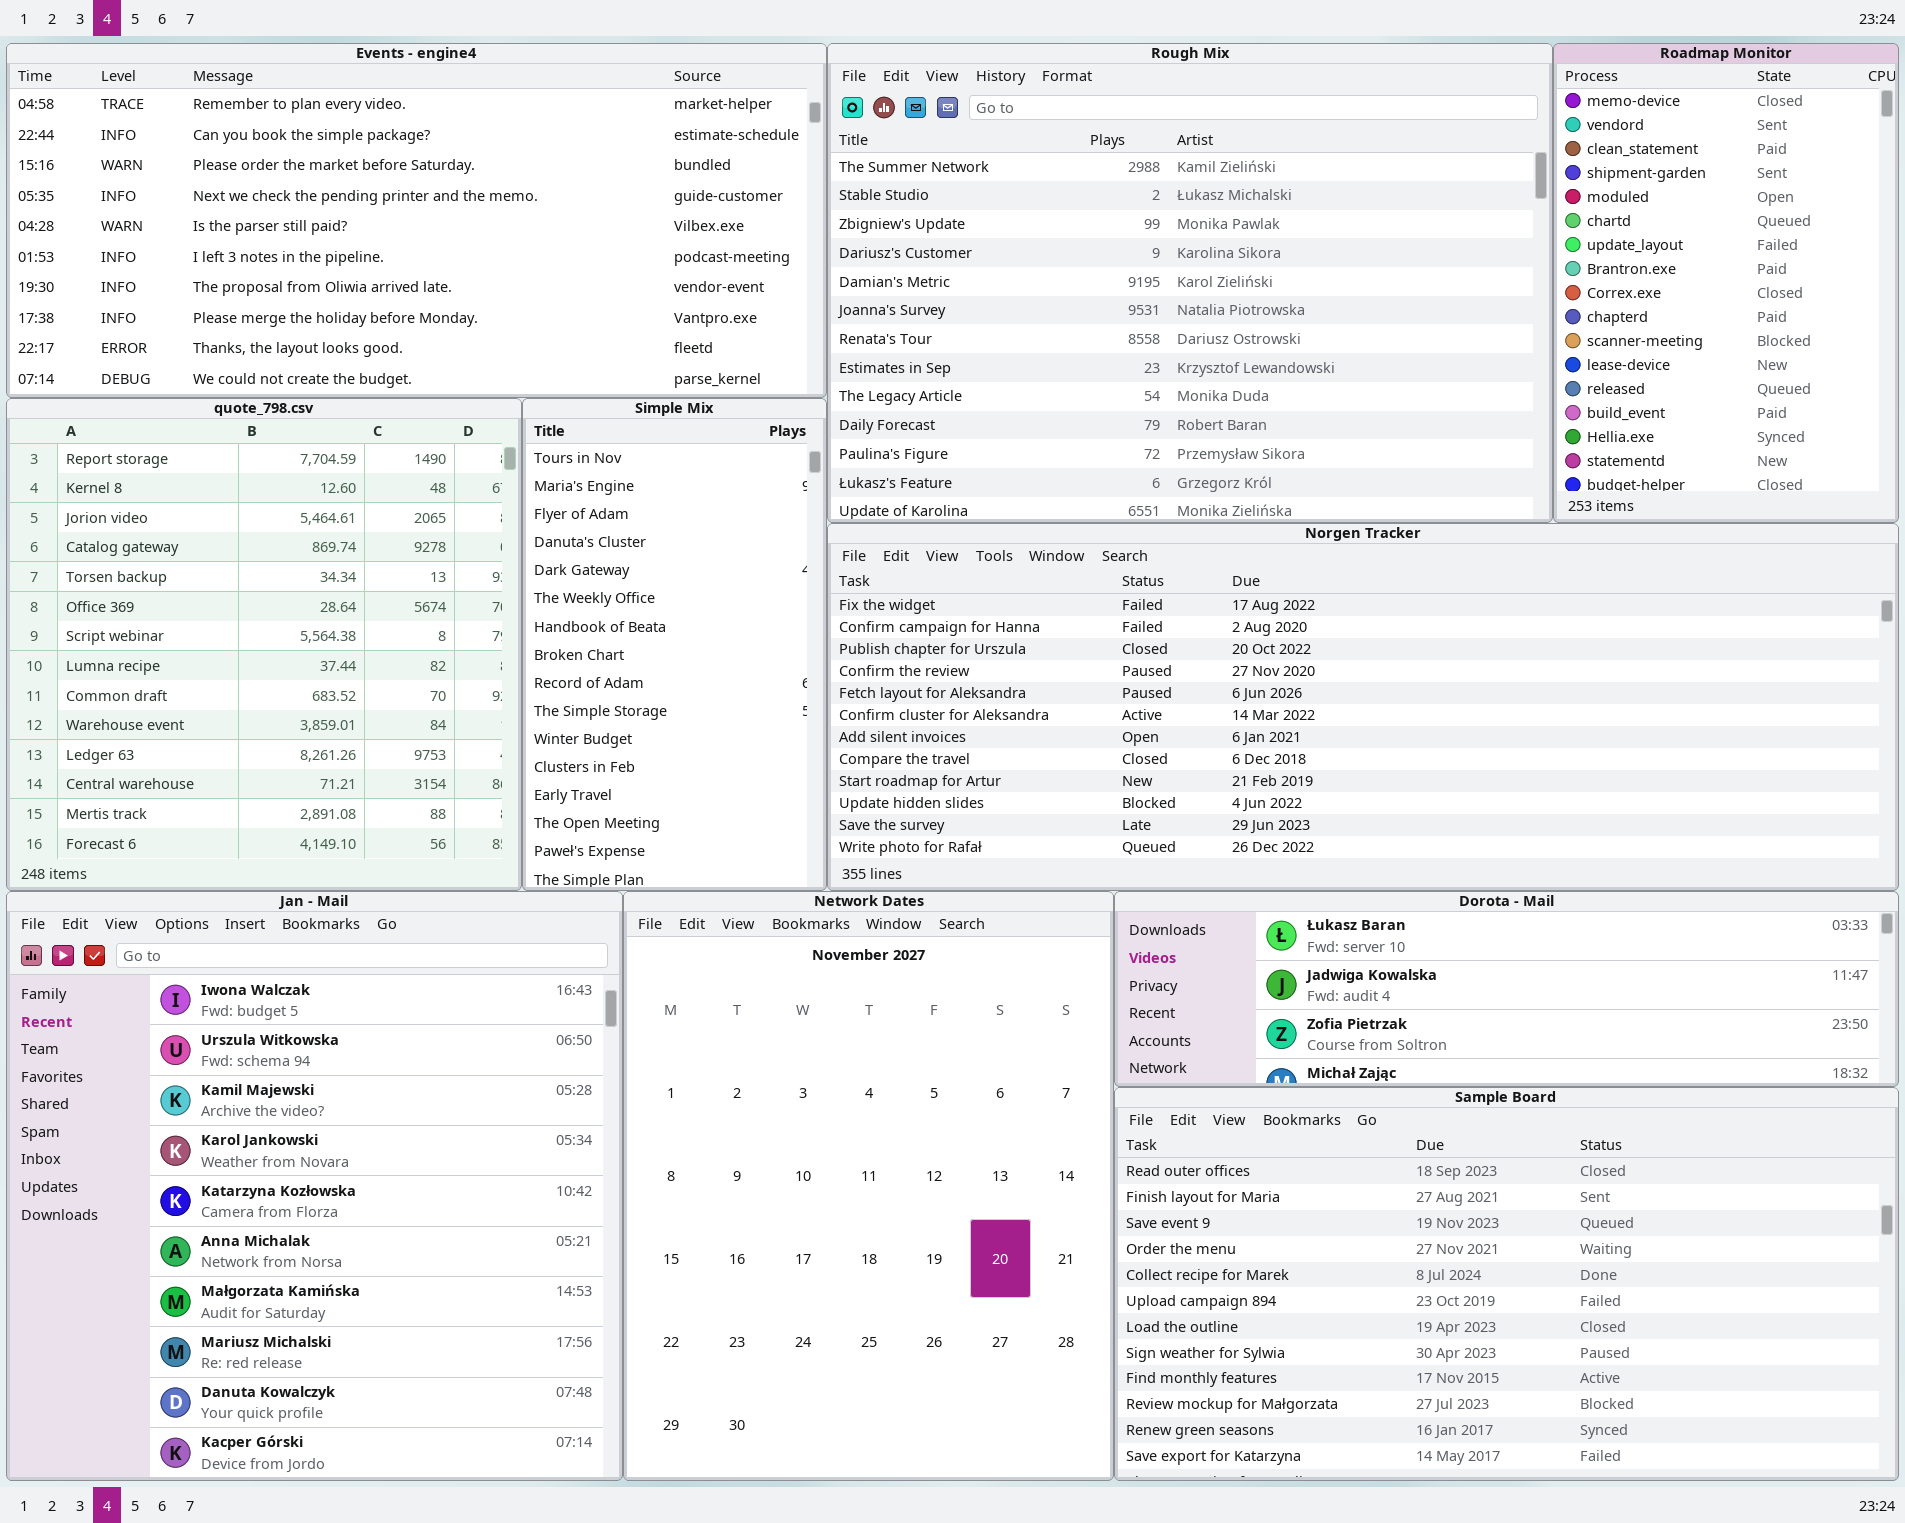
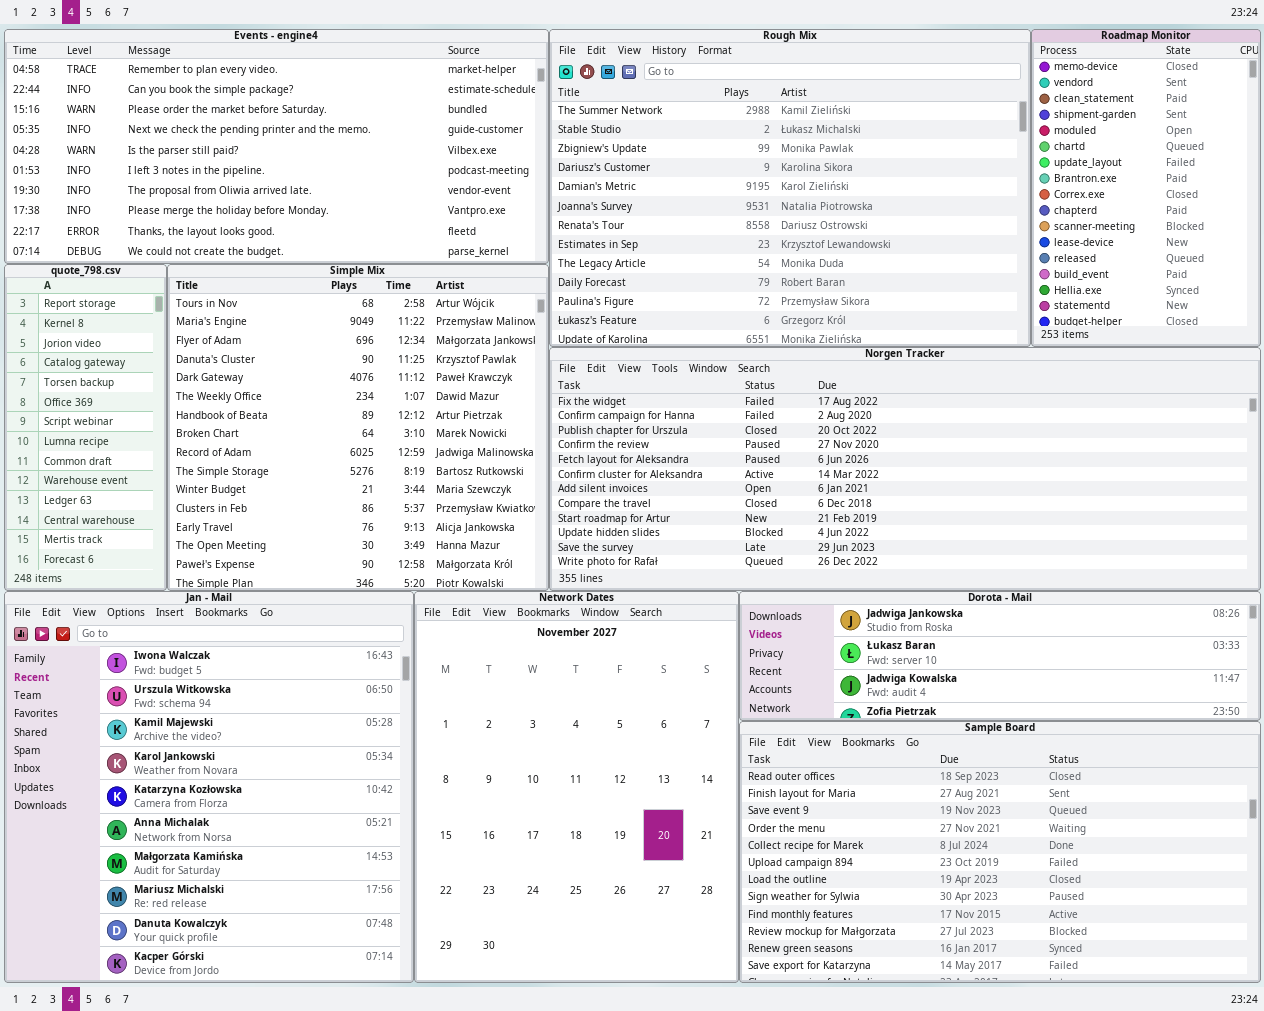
quote_798.csv: [6,398,522,891] -> [4,264,167,591], resized
Simple Mix: [522,398,827,891] -> [167,264,549,591], resized
Dorota - Mail: [1114,891,1899,1087] -> [739,591,1261,721], scrolled up 1 row

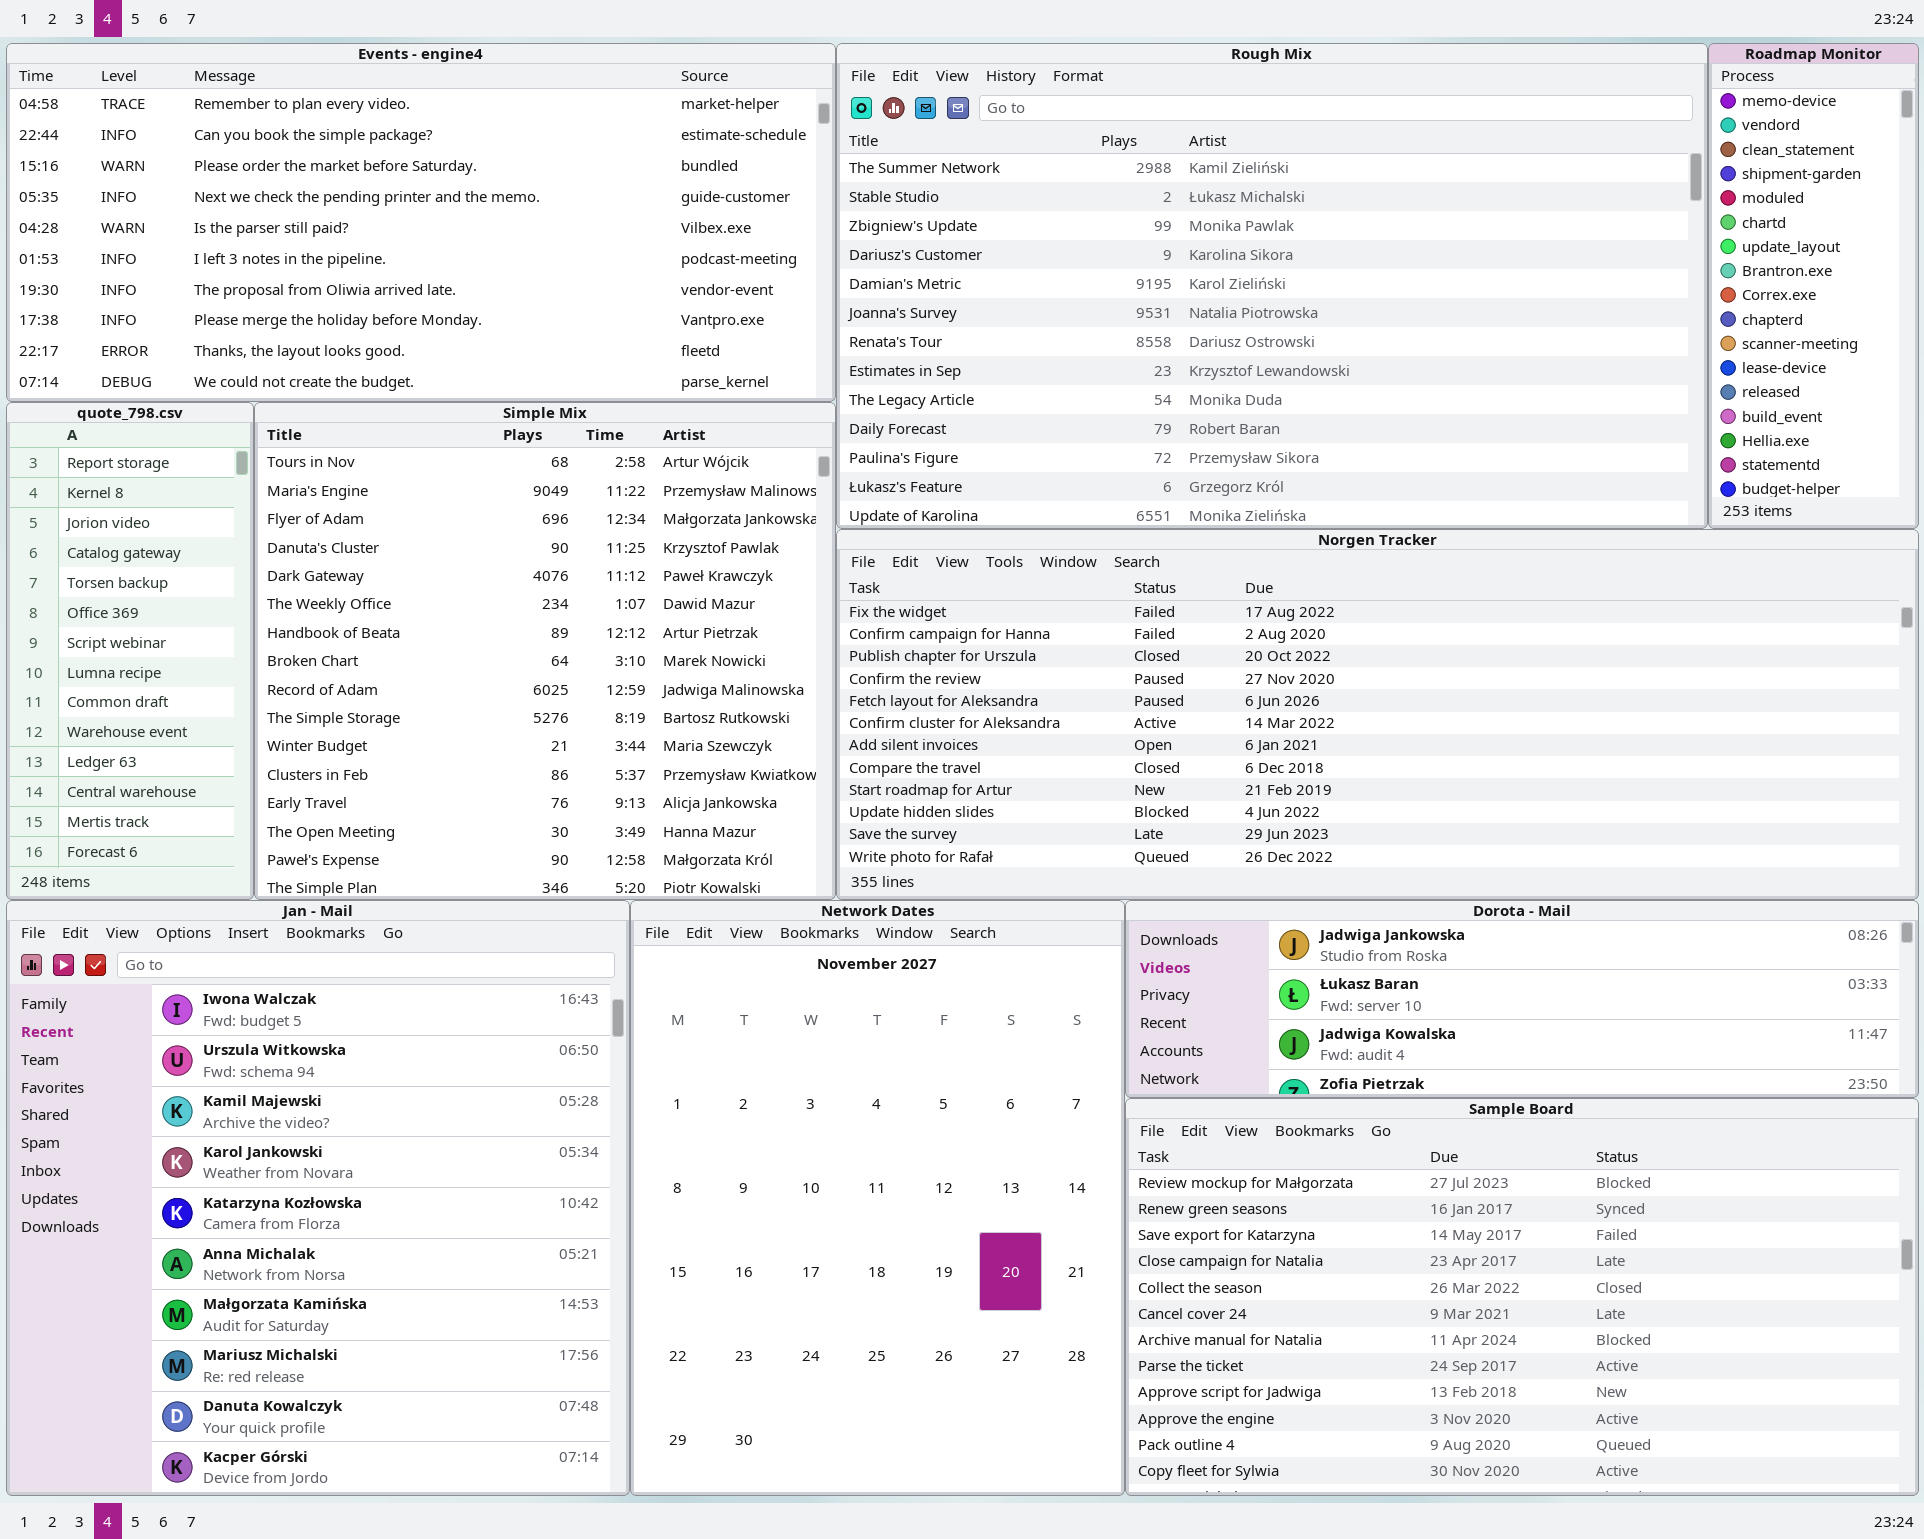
Rough Mix: [549,29,1031,347] -> [836,43,1708,529], resized
Roadmap Monitor: [1031,29,1261,347] -> [1708,43,1919,529], resized
Sample Board: [739,721,1261,983] -> [1125,1098,1919,1496], scrolled down 9 rows

